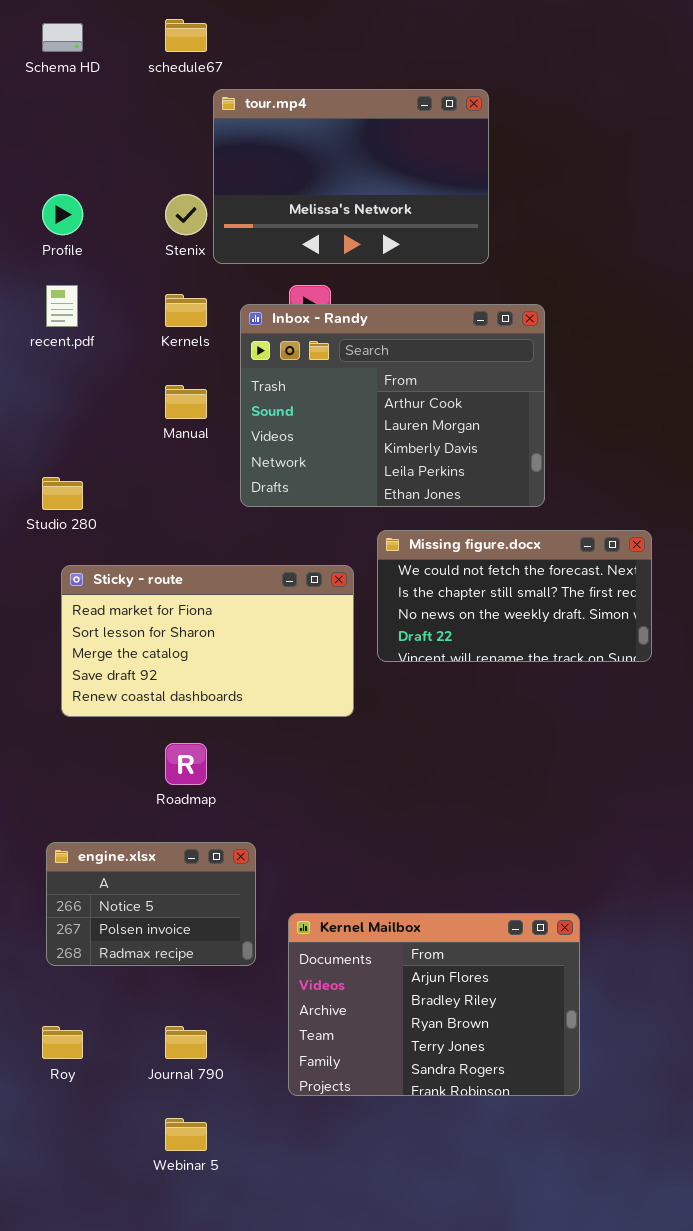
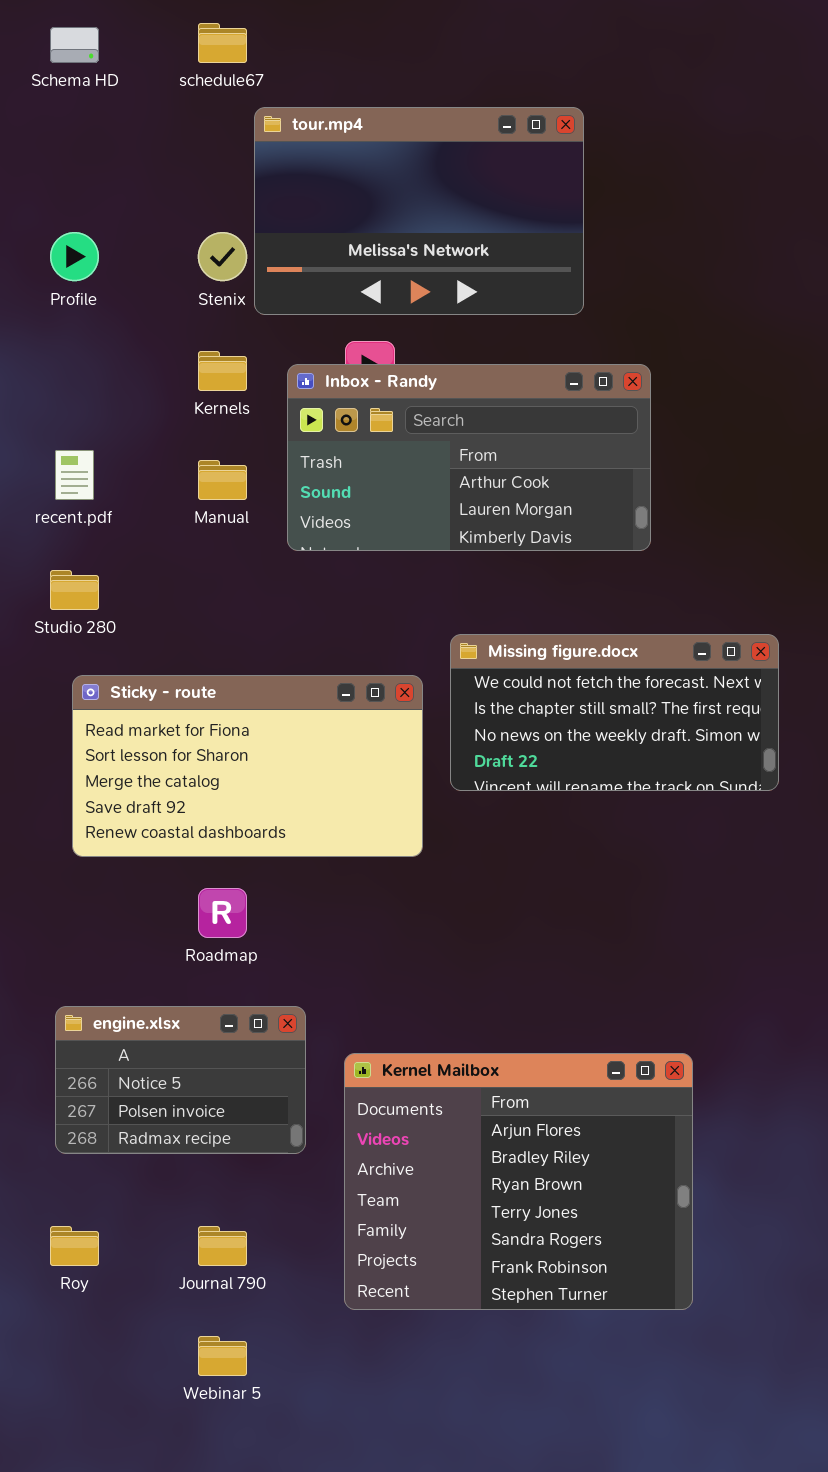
recent.pdf: [46,285,78,327] -> [55,450,94,500], moved
Inbox - Randy: [240,304,545,507] -> [287,364,651,551], resized
Kernel Mailbox: [288,913,580,1096] -> [344,1053,693,1310], resized

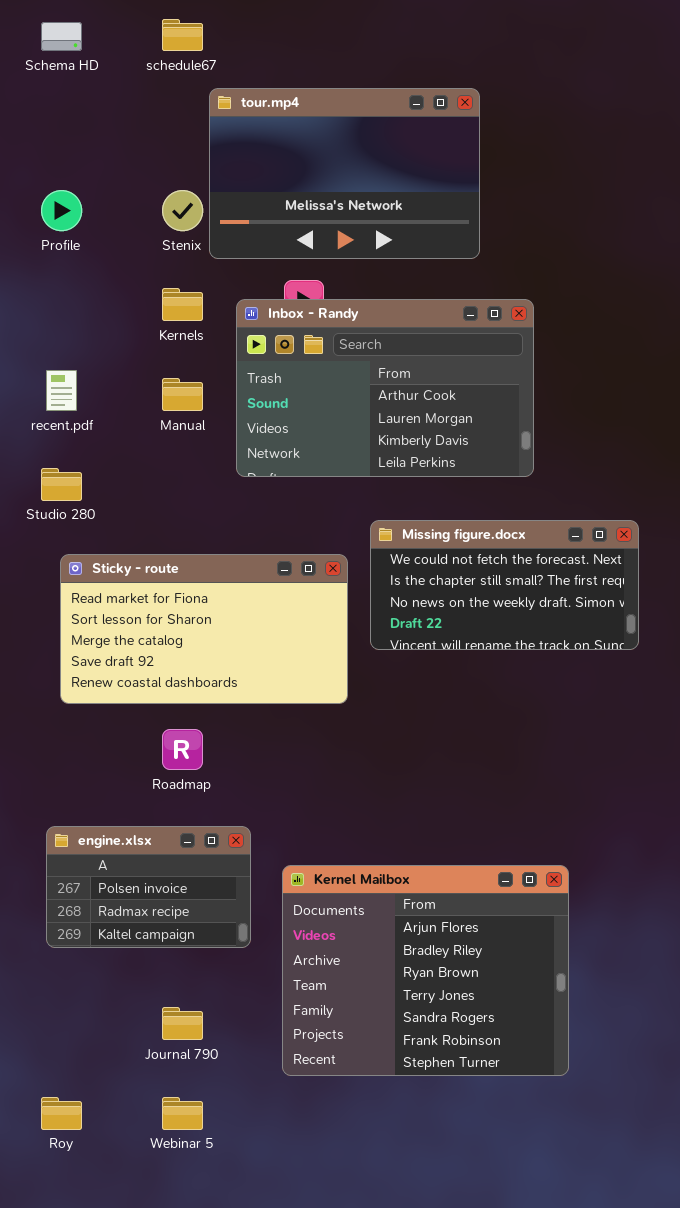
Inbox - Randy: [287,364,651,551] -> [236,299,534,477], resized
engine.xlsx: [55,1006,306,1154] -> [46,826,251,948], scrolled down 1 row
Roy: [50,1226,99,1266] -> [41,1097,82,1130], moved

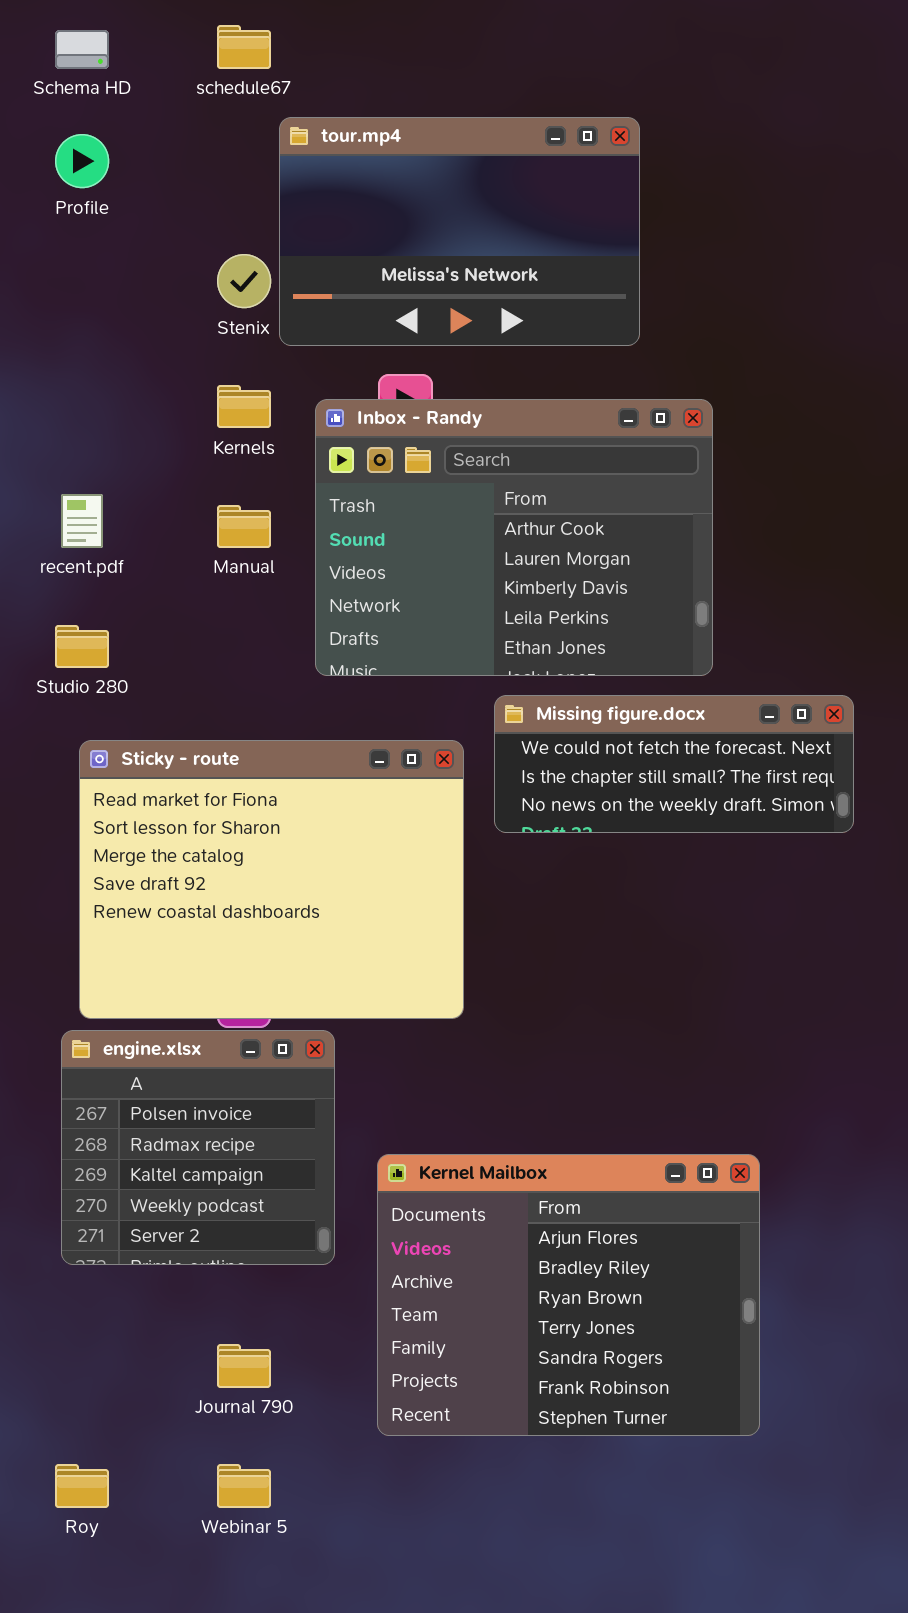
Profile: [41,190,82,231] -> [55,134,109,188], moved
Inbox - Randy: [236,299,534,477] -> [315,399,713,676], resized
Missing figure.docx: [370,520,639,650] -> [494,695,854,833], resized
Sticky - route: [60,554,348,704] -> [79,740,464,1019], resized
engine.xlsx: [46,826,251,948] -> [61,1030,335,1265], resized

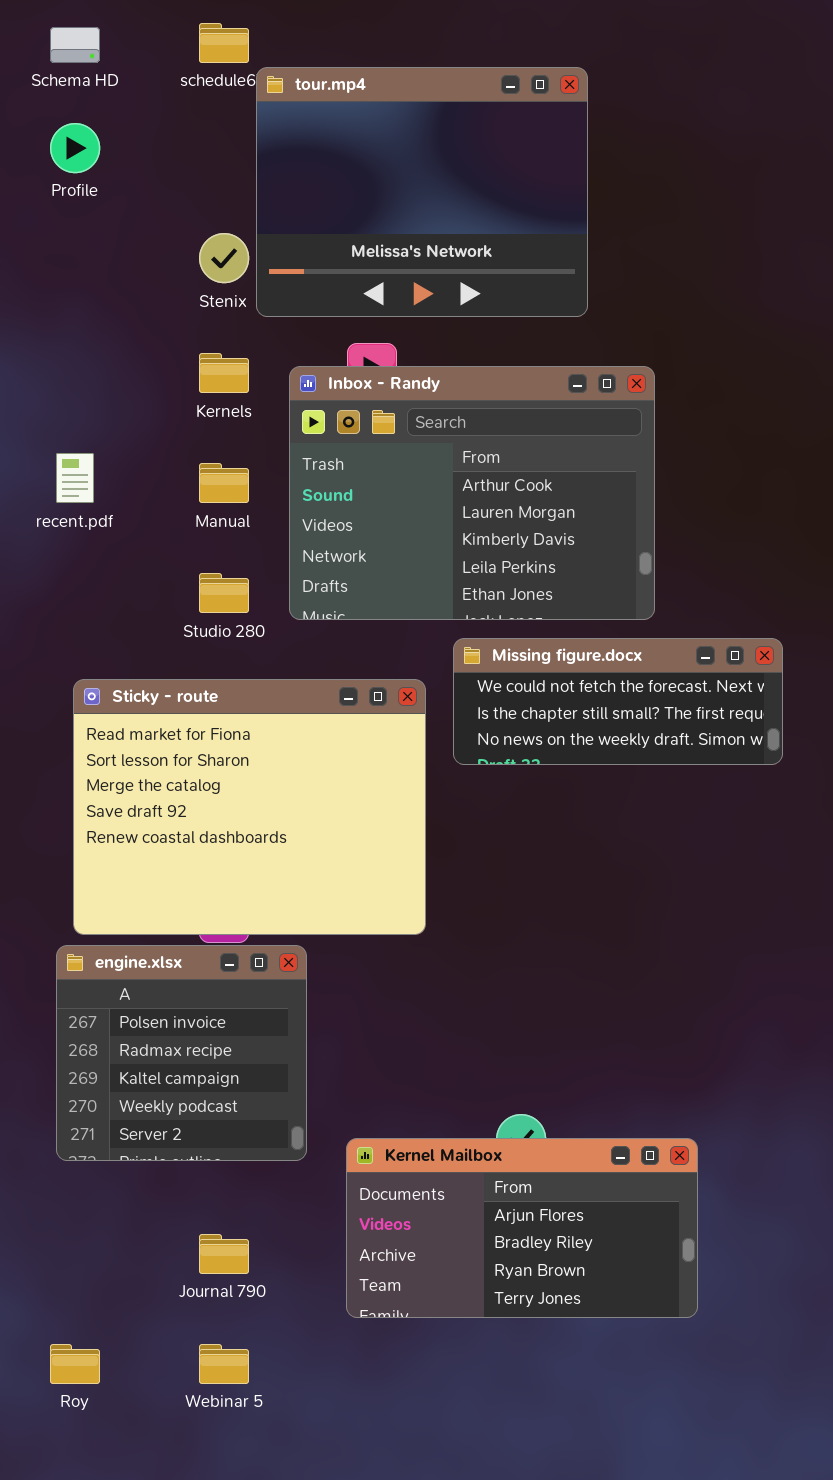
tour.mp4: [279,117,640,346] -> [256,67,588,317], resized
Studio 280: [55,625,109,668] -> [199,573,249,613], moved
Kernel Mailbox: [377,1154,760,1436] -> [346,1138,698,1318], resized

